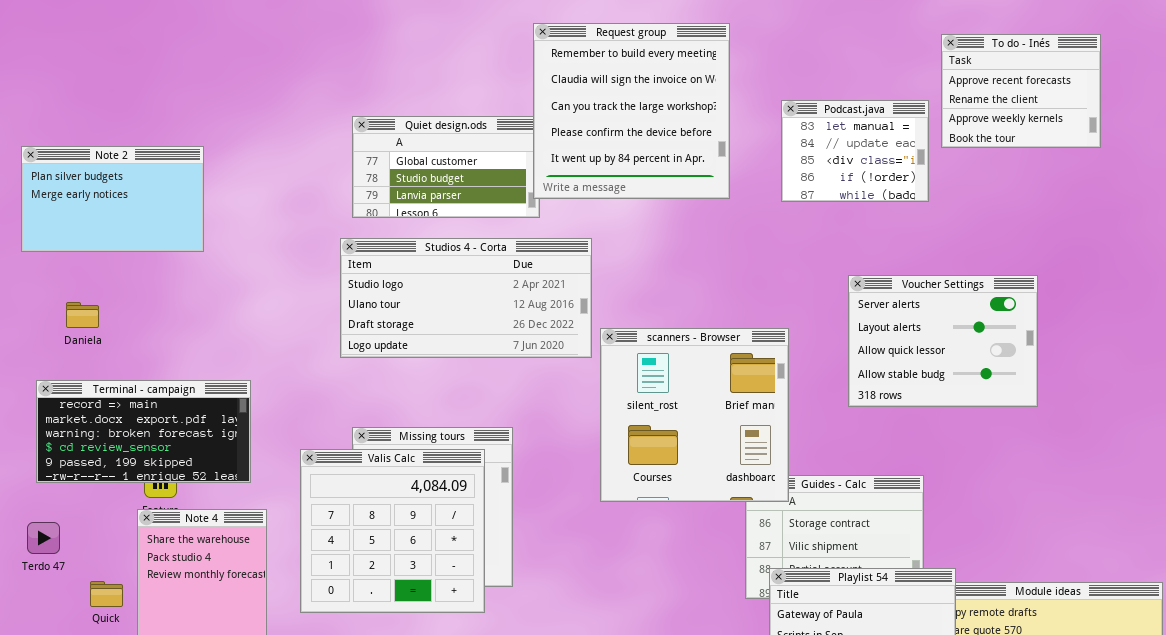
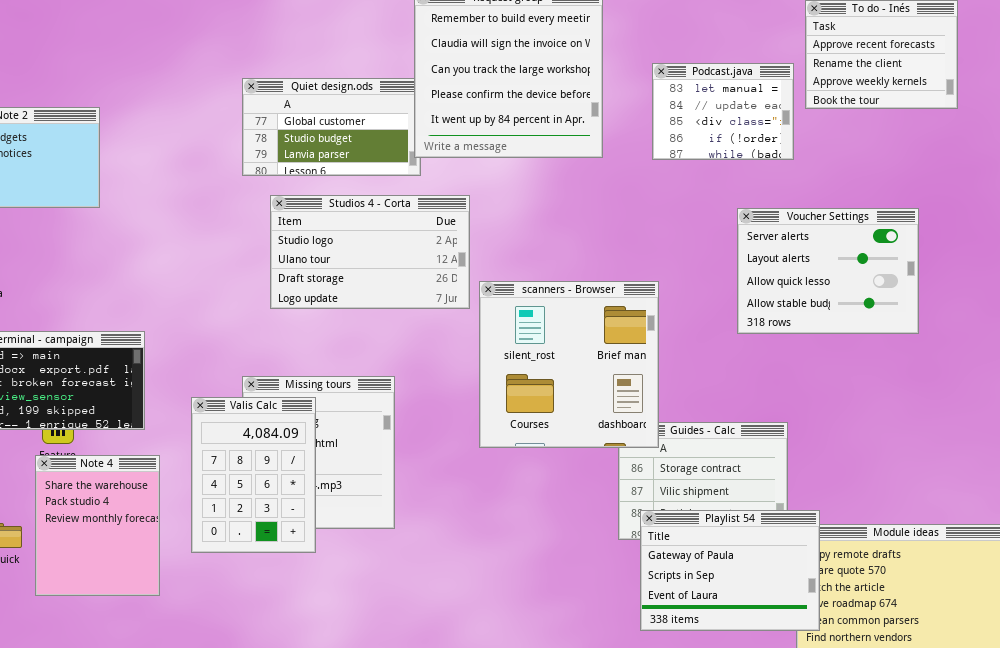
Studios 4 - Corta: [340,238,592,358] -> [270,195,470,309], resized
Voucher Settings: [848,275,1038,407] -> [737,208,919,334], moved
Valis Calc: [300,449,485,613] -> [191,397,316,553], resized

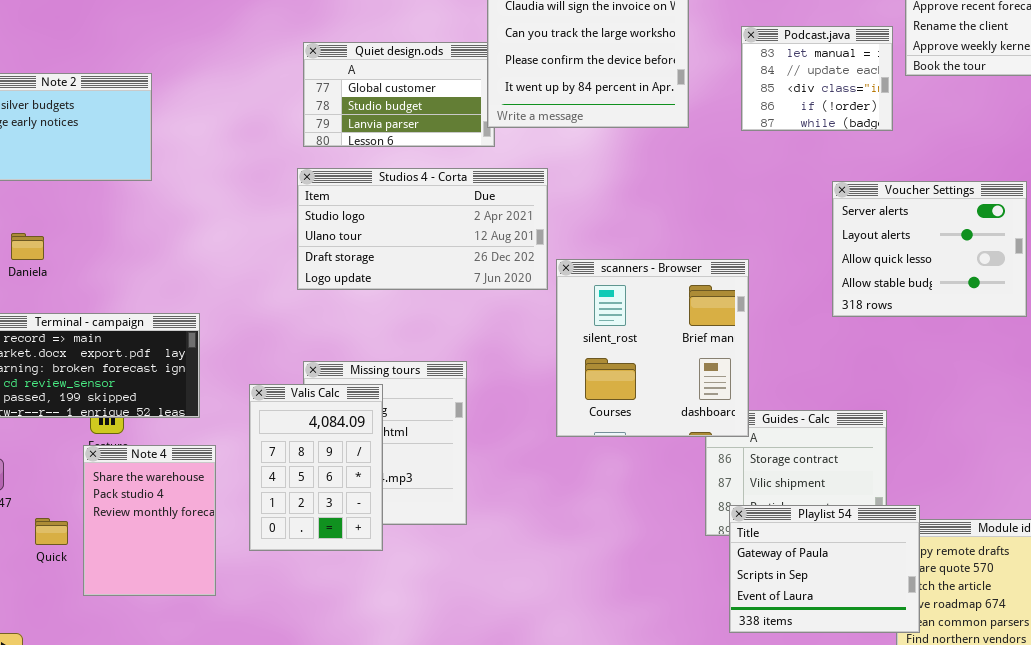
Studios 4 - Corta: [270,195,470,309] -> [297,168,548,290], resized

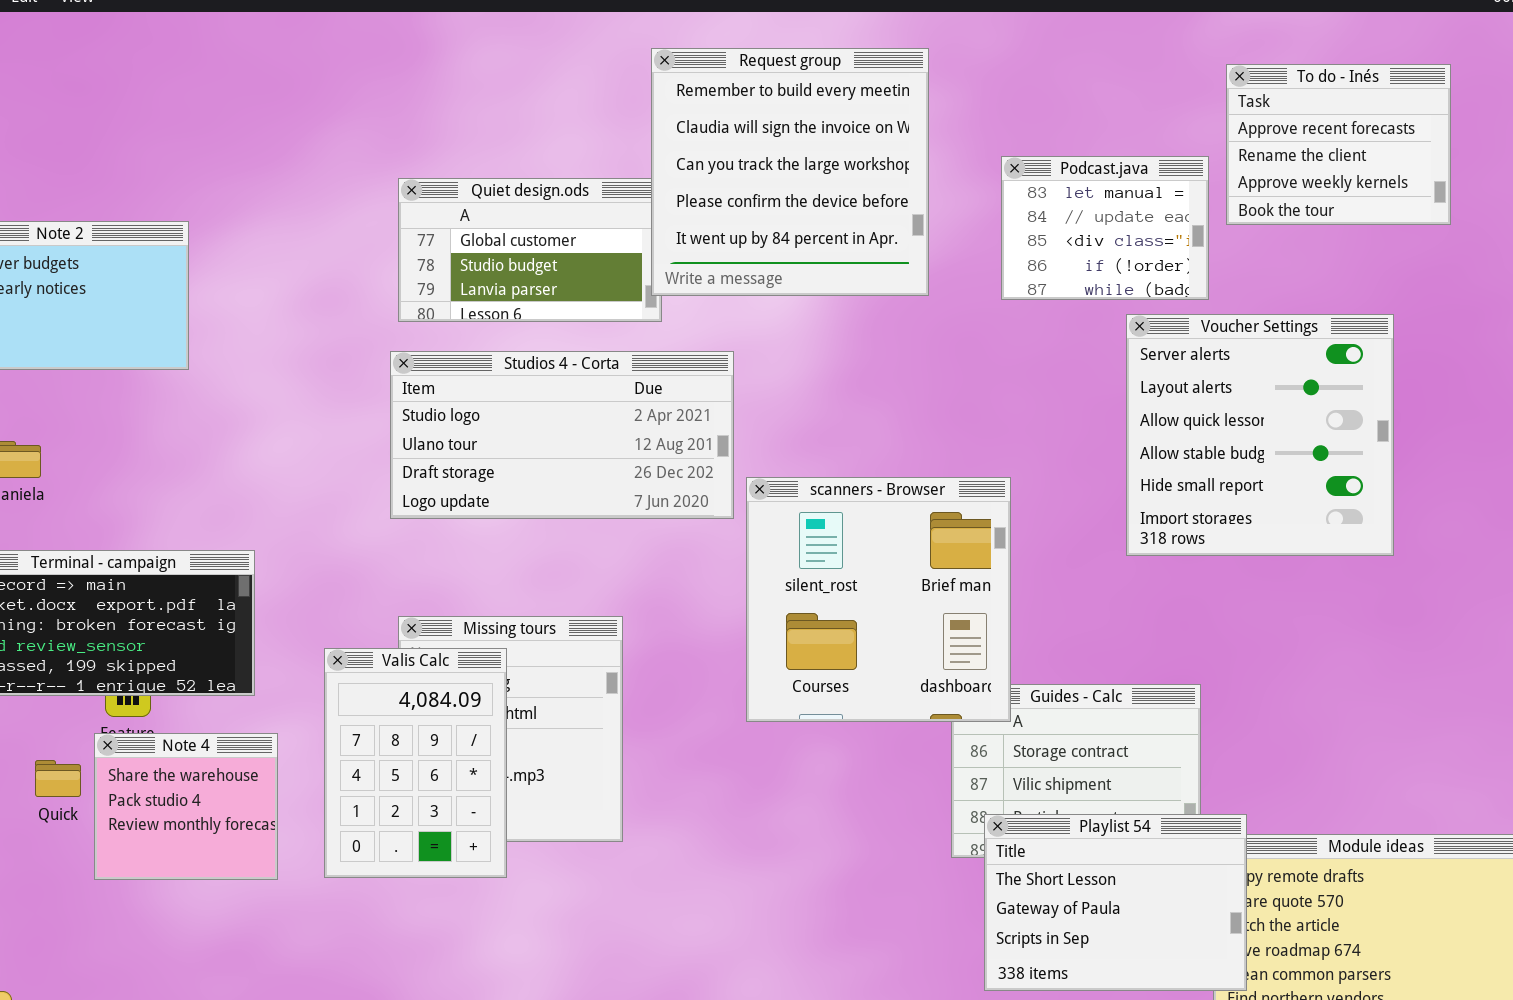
Voucher Settings: [832,181,1027,317] -> [1126,314,1394,556], resized
Note 4: [83,445,216,596] -> [94,733,278,880], resized
Playlist 54: [729,505,920,633] -> [984,814,1247,991], scrolled up 1 row
Quick: [35,518,68,545] -> [35,760,81,797], moved

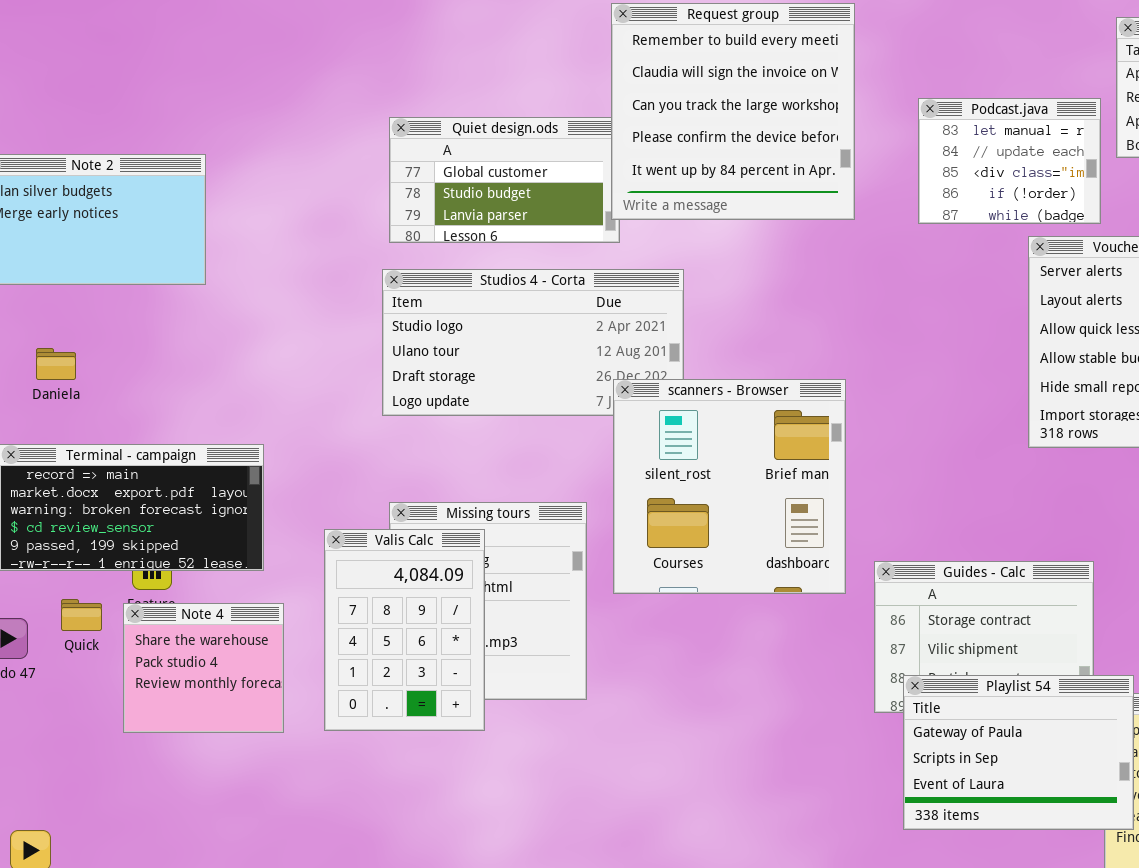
scanners - Browser: [746,477,1011,722] -> [613,379,846,594], moved
Quick: [35,760,81,797] -> [61,599,102,631], moved
Playlist 54: [984,814,1247,991] -> [903,675,1134,830], scrolled down 1 row

